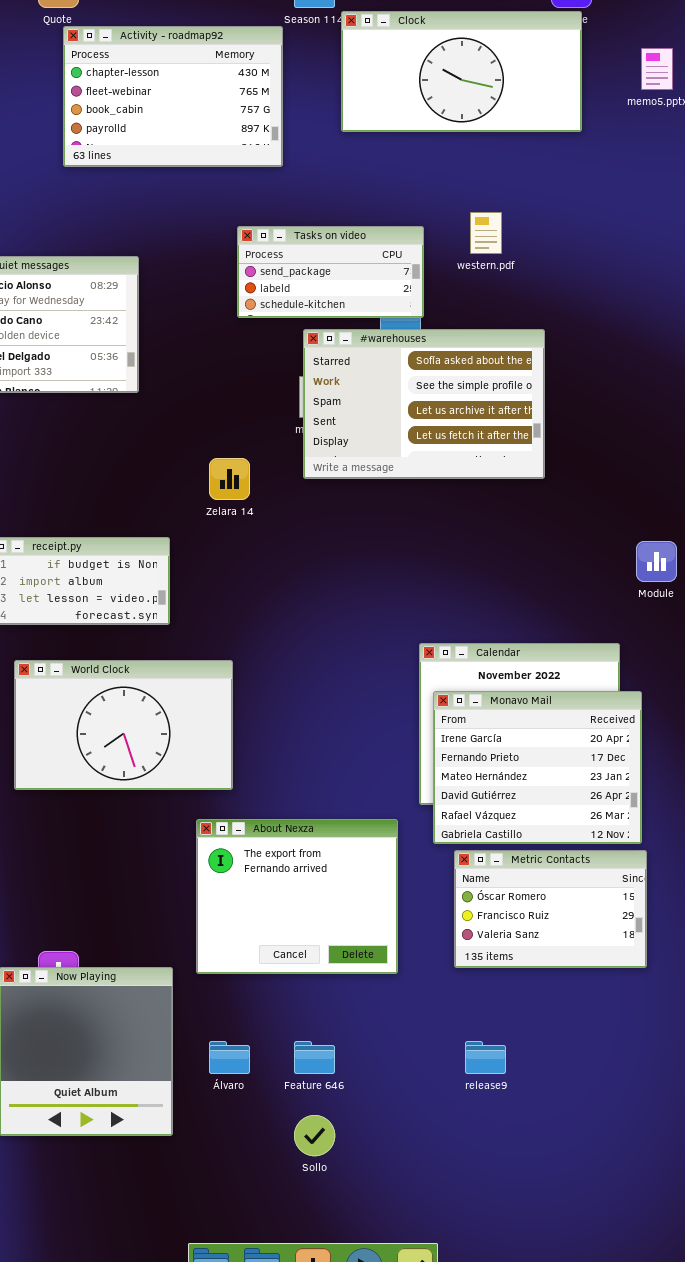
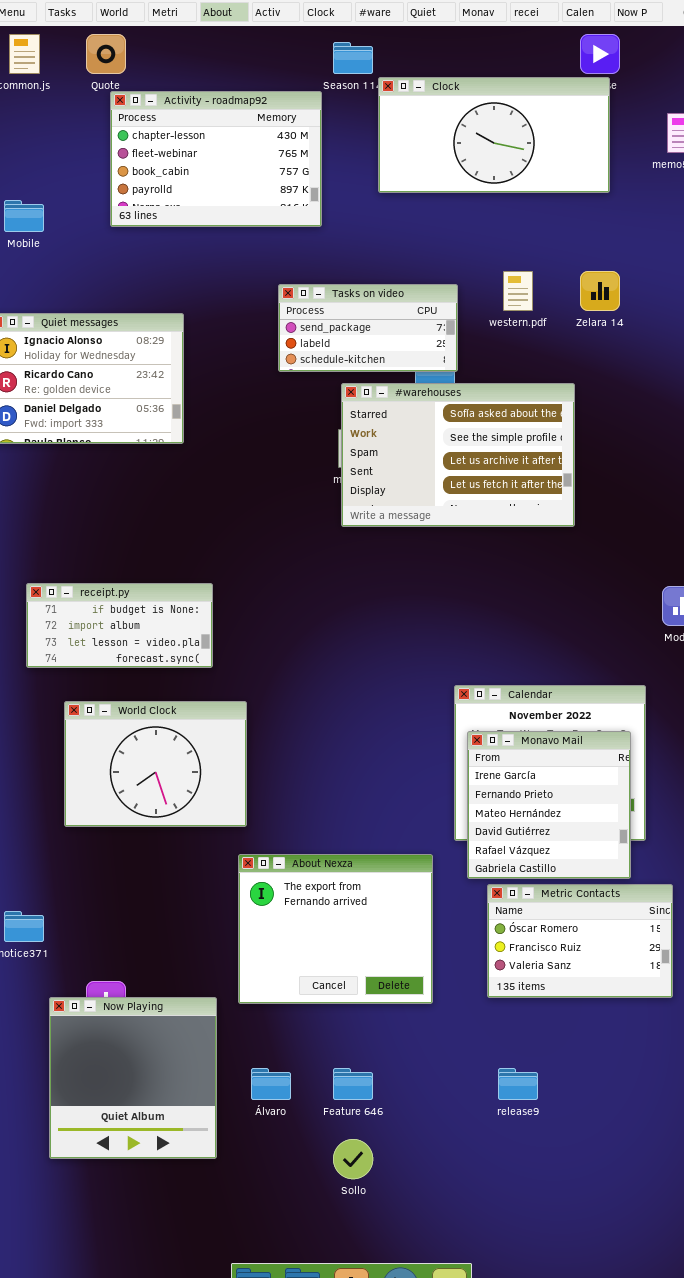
Zelara 14: [209,458,250,500] -> [580,271,620,311], moved
World Clock: [14,660,233,790] -> [64,701,247,827], resized
Monavo Mail: [433,691,642,844] -> [467,731,631,879], resized

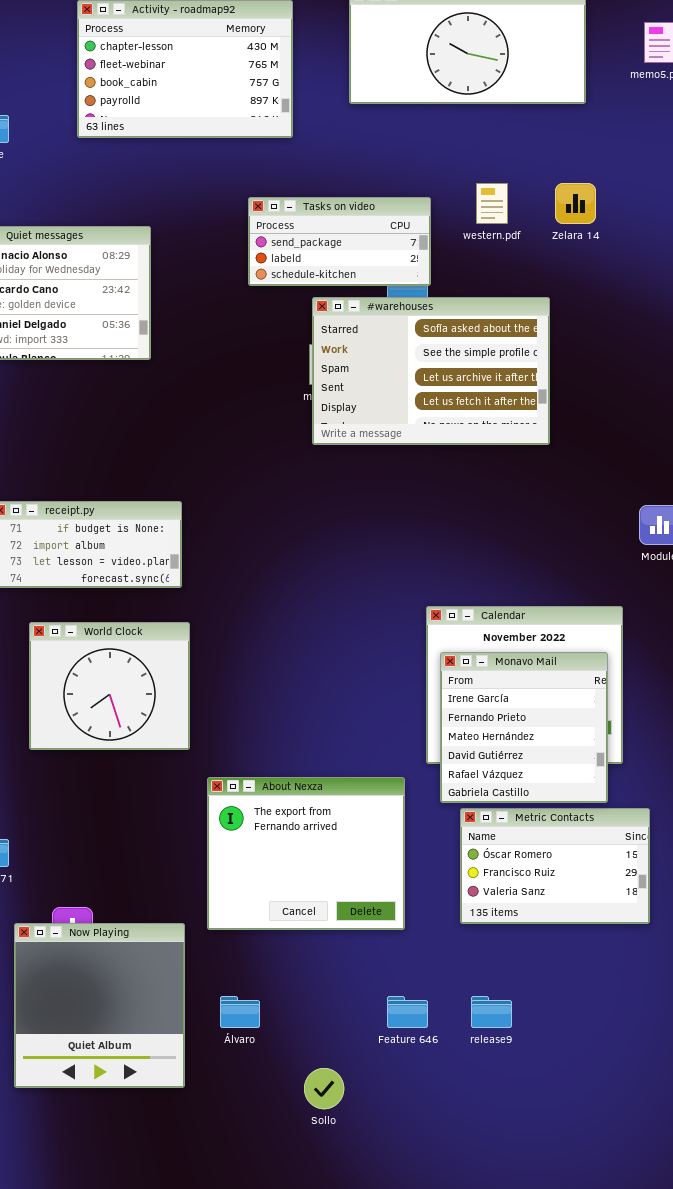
World Clock: [64,701,247,827] -> [29,622,190,750], resized
Feature 646: [333,1068,373,1100] -> [387,996,428,1028], moved

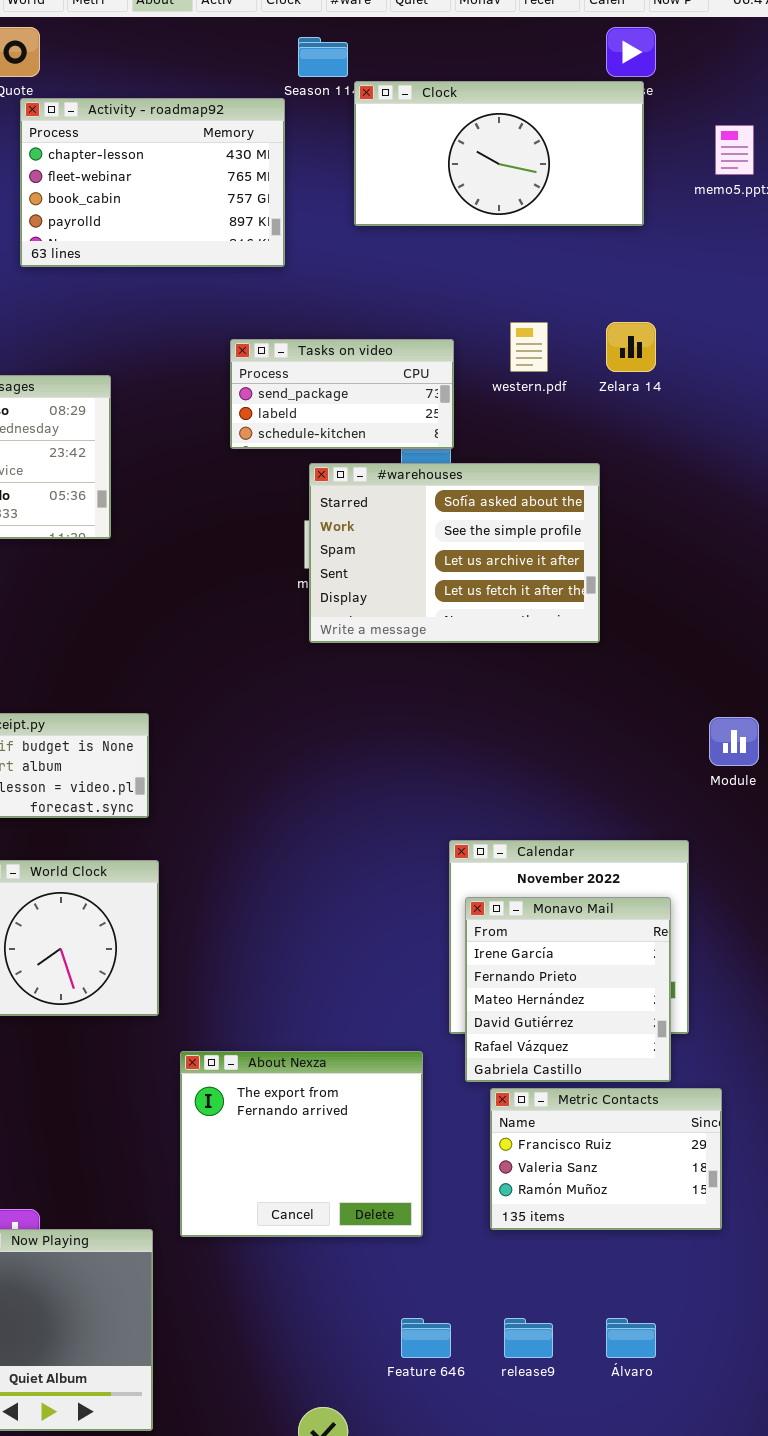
Metric Contacts: [460,808,650,924] -> [490,1088,722,1230], scrolled down 1 row
Álvaro: [220,996,260,1028] -> [606,1318,656,1358], moved

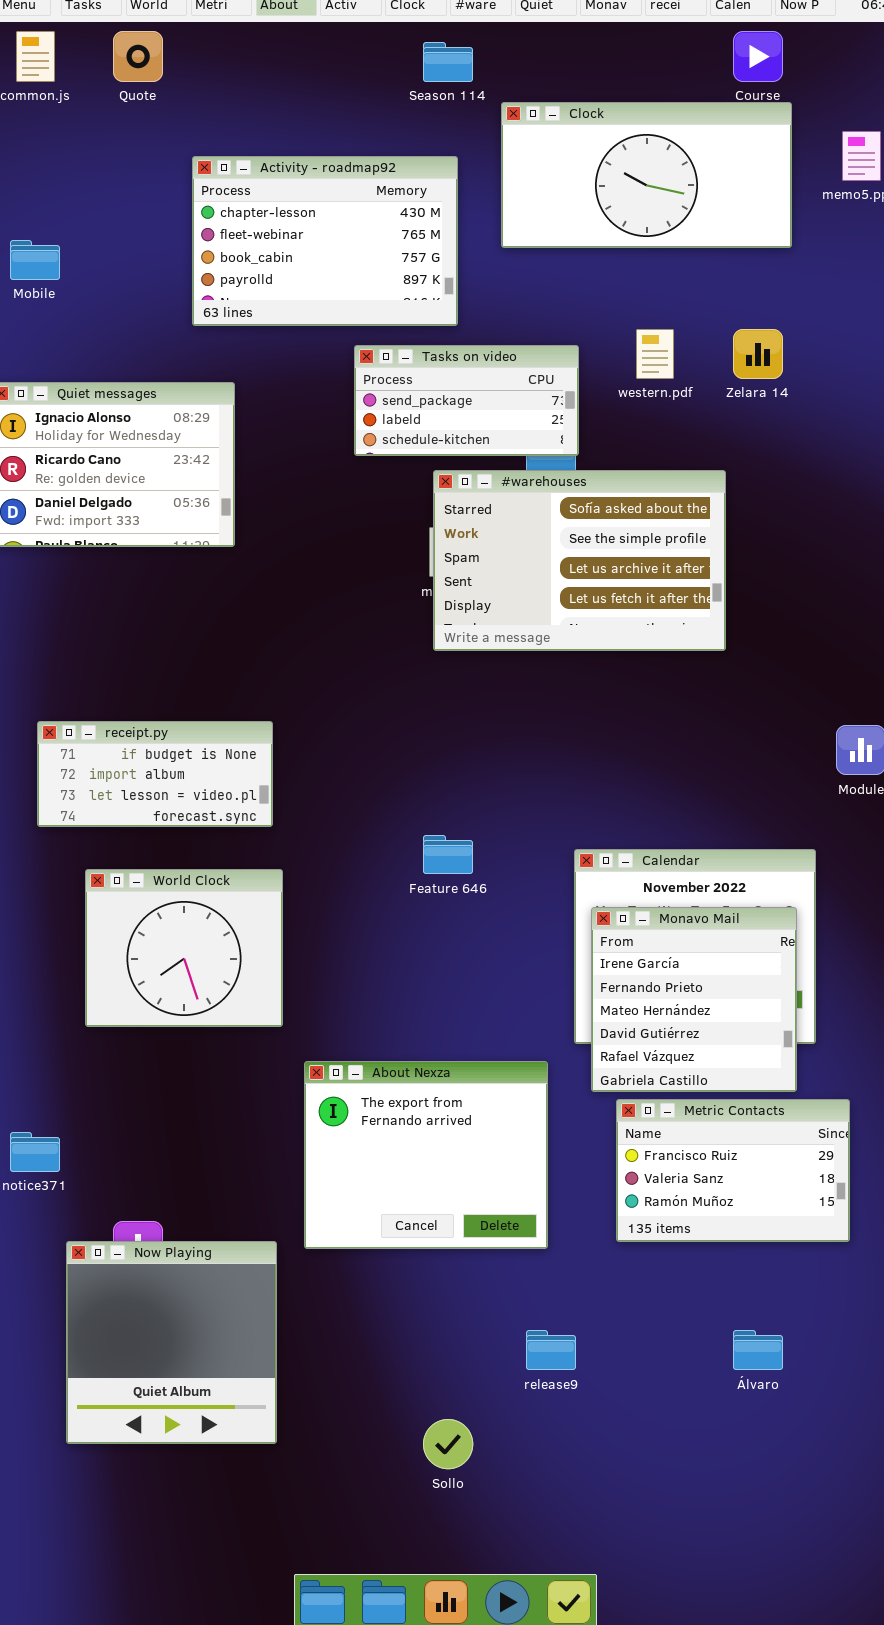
Clock: [354,81,644,226] -> [501,102,792,248], moved
Activity - roadmap92: [20,98,285,267] -> [192,156,458,326], moved
Feature 646: [401,1318,451,1358] -> [423,835,473,874], moved
release9: [504,1318,553,1358] -> [526,1330,576,1370], moved

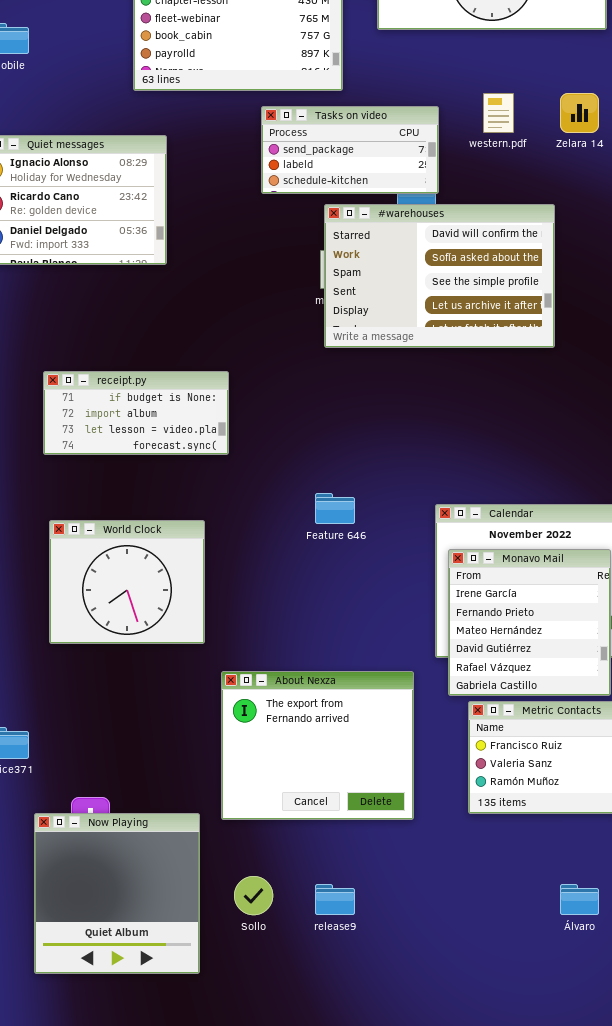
#warehouses: [433,470,726,651] -> [324,204,555,348], scrolled up 1 row
receipt.py: [37,721,273,827] -> [43,371,229,455], moved
release9: [526,1330,576,1370] -> [315,884,355,915], moved
Sollo: [423,1419,473,1469] -> [234,876,273,915], moved

